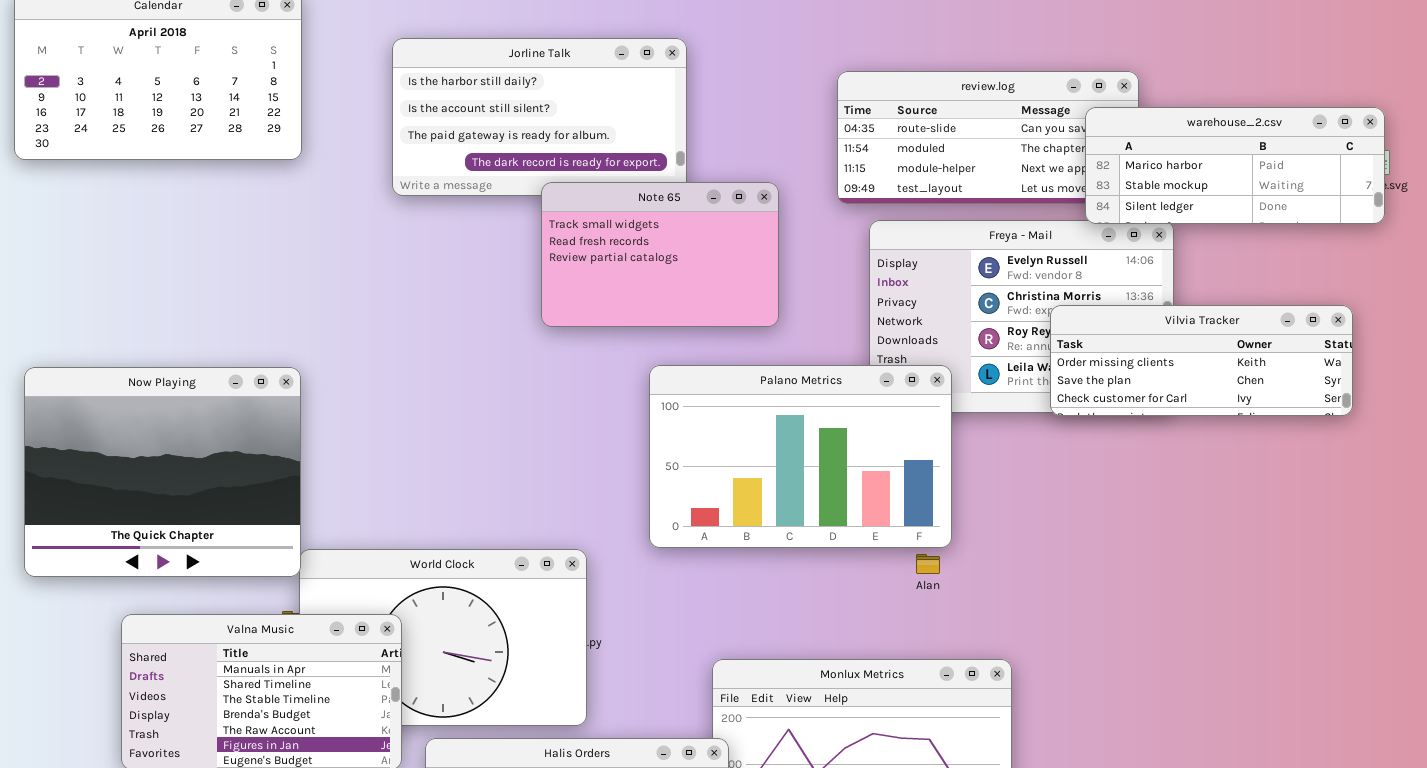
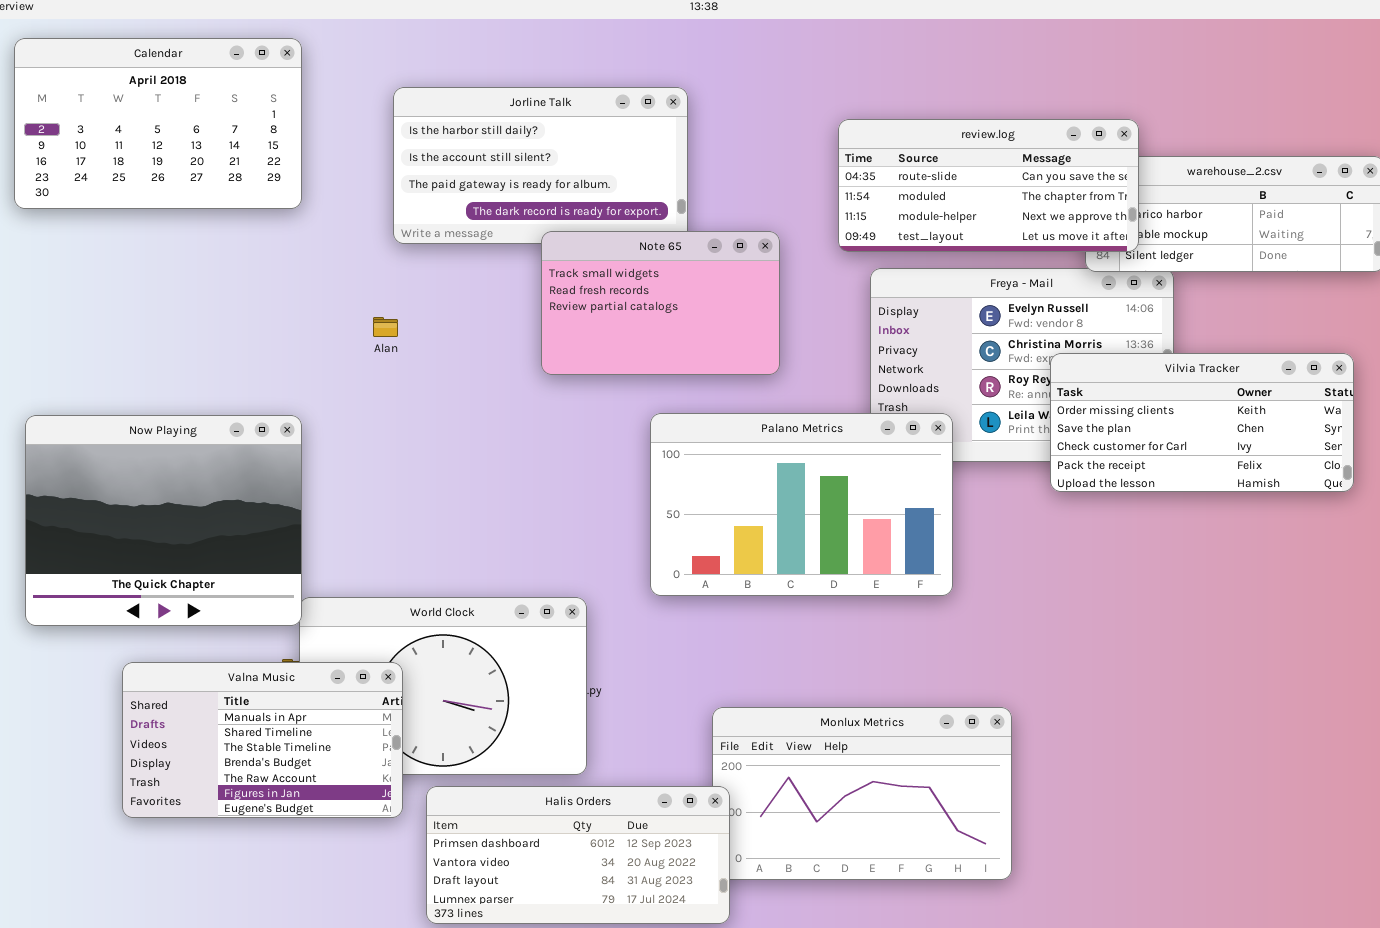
review.log: [837,71,1139,204] -> [838,119,1139,252], raised
Vilvia Tracker: [1050,305,1353,416] -> [1050,353,1354,492], resized
Alan: [916,554,940,574] -> [373,317,398,337], moved

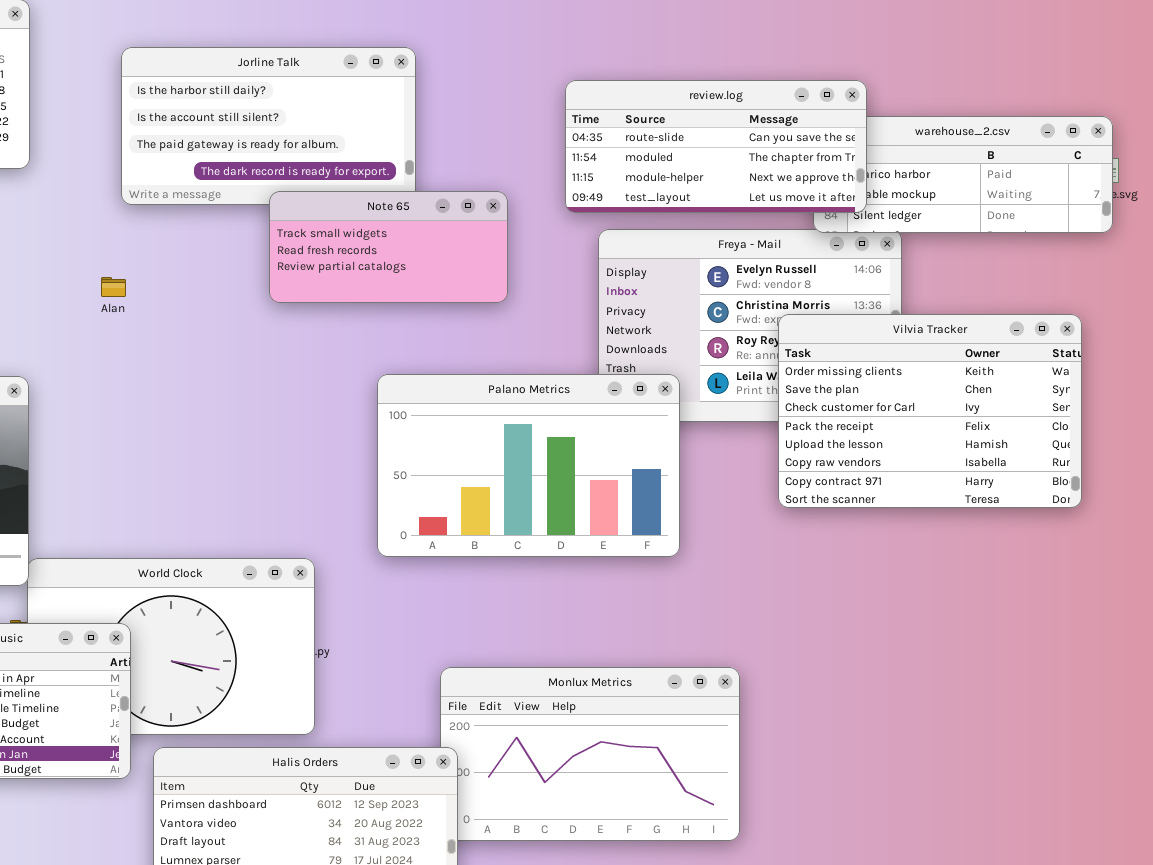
Note 65: [541,231,780,375] -> [269,191,508,303], resized
Vilvia Tracker: [1050,353,1354,492] -> [778,314,1082,508], resized

